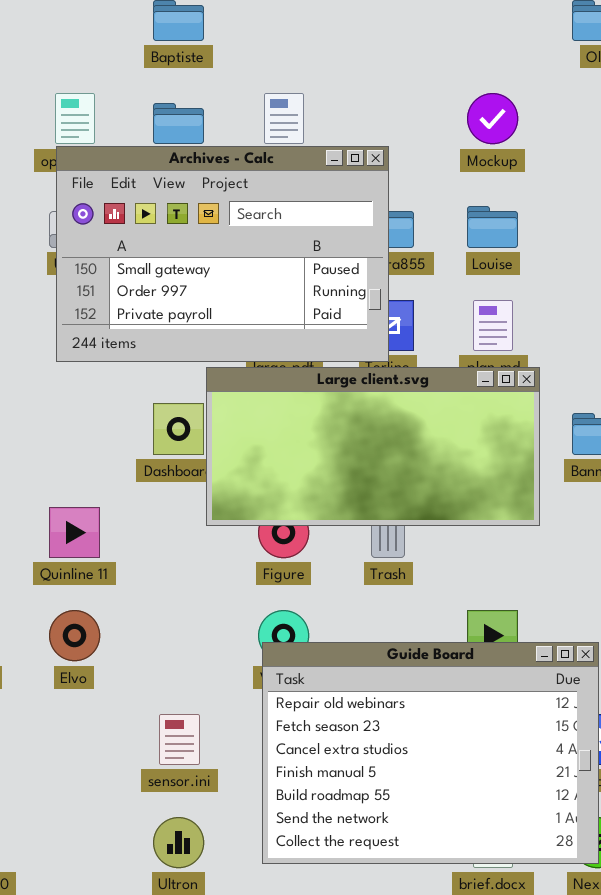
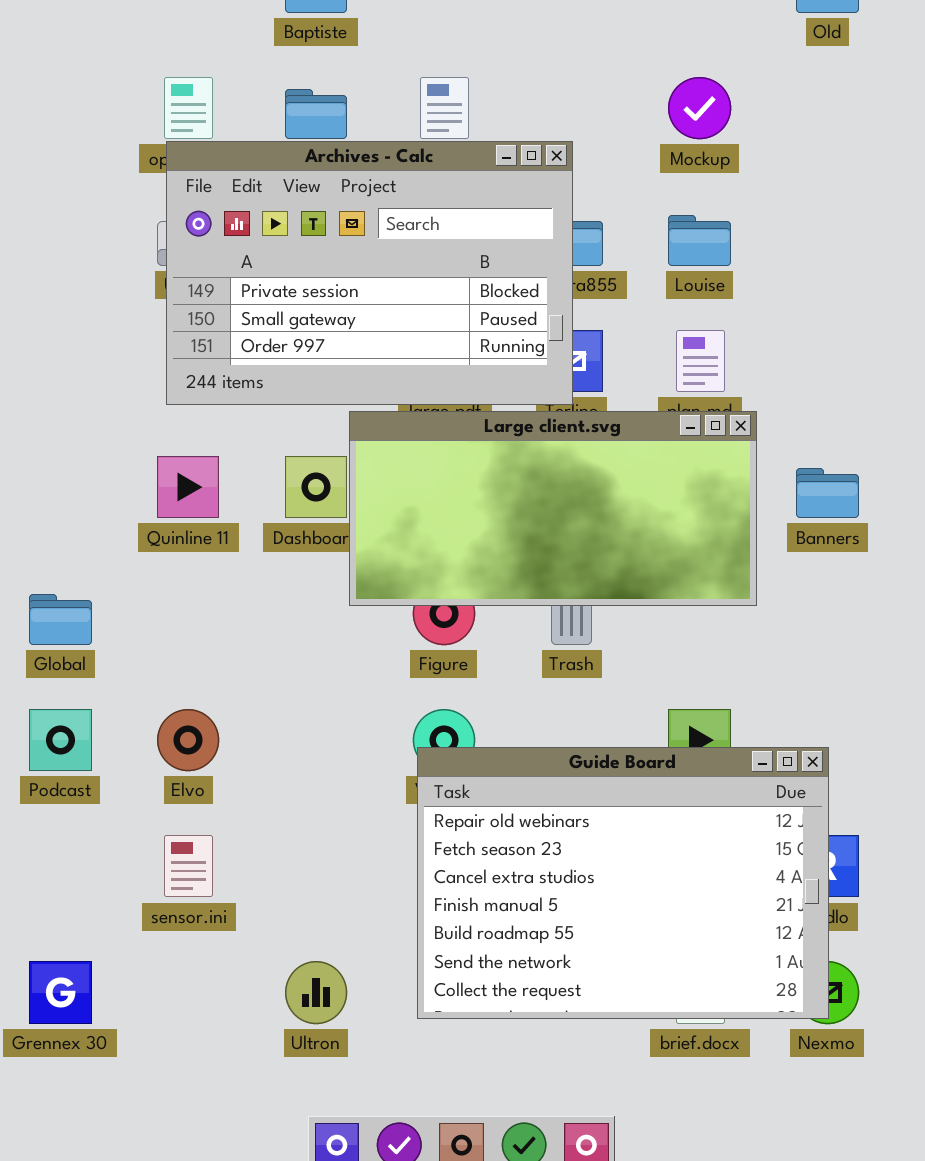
Archives - Calc: [56,146,389,362] -> [166,141,573,405], scrolled up 1 row
Quinline 11: [49,507,100,558] -> [157,456,219,518], moved
sensor.ini: [159,714,200,765] -> [164,835,213,897], moved

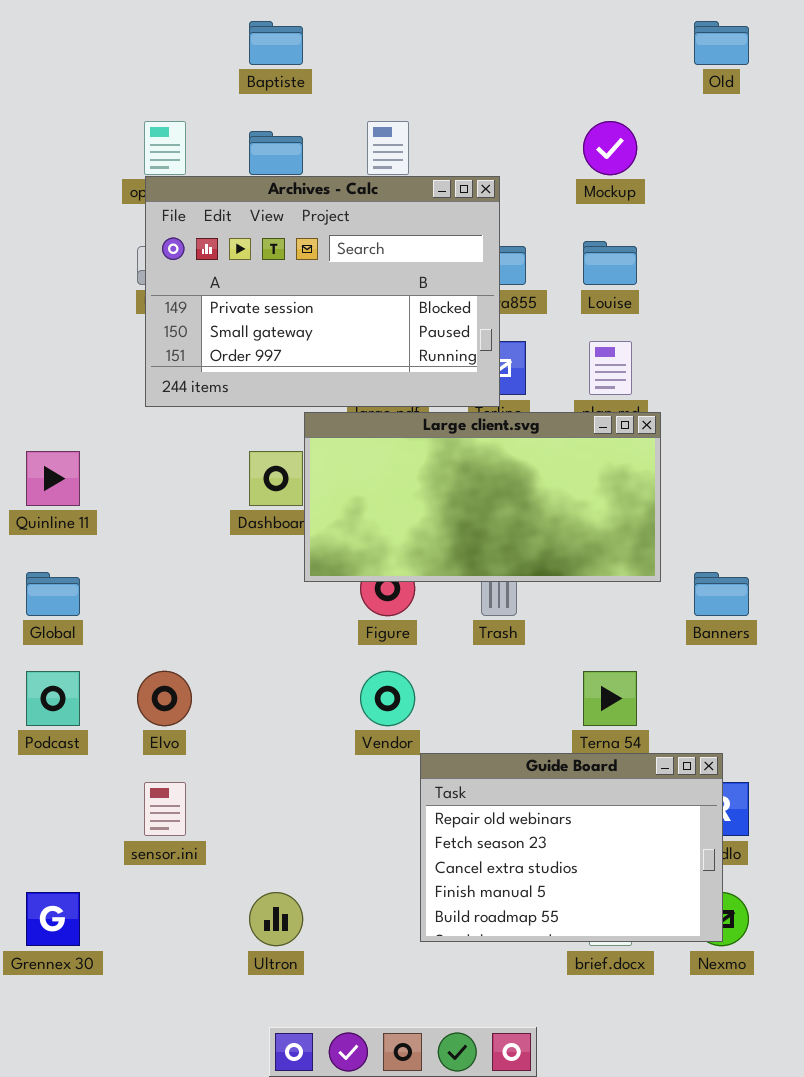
Quinline 11: [157,456,219,518] -> [26,451,80,506], moved
Banners: [796,468,859,518] -> [694,572,749,616], moved
Guide Board: [417,747,829,1019] -> [420,753,723,942], resized

